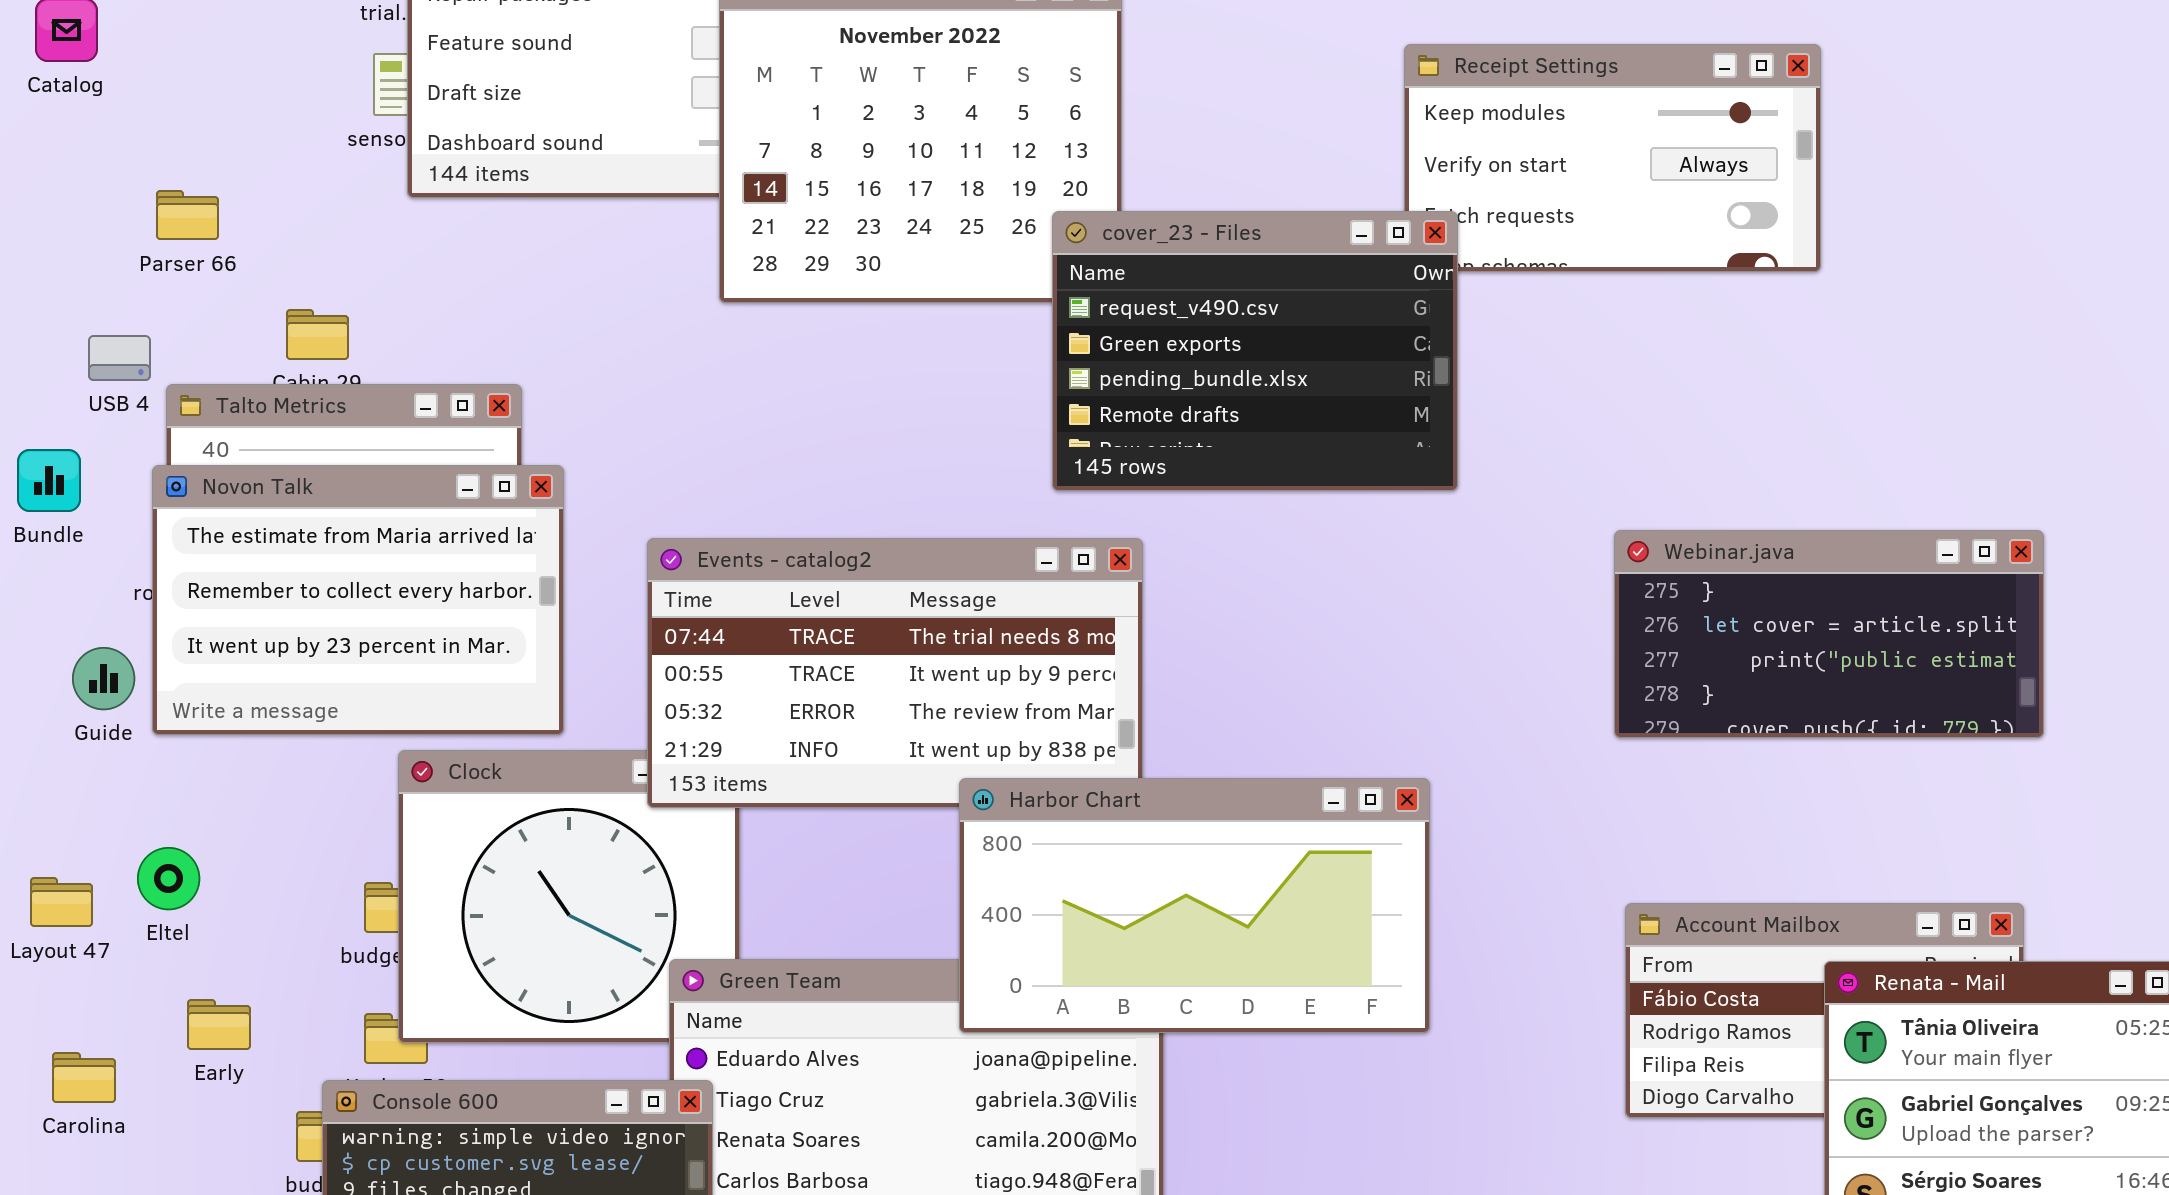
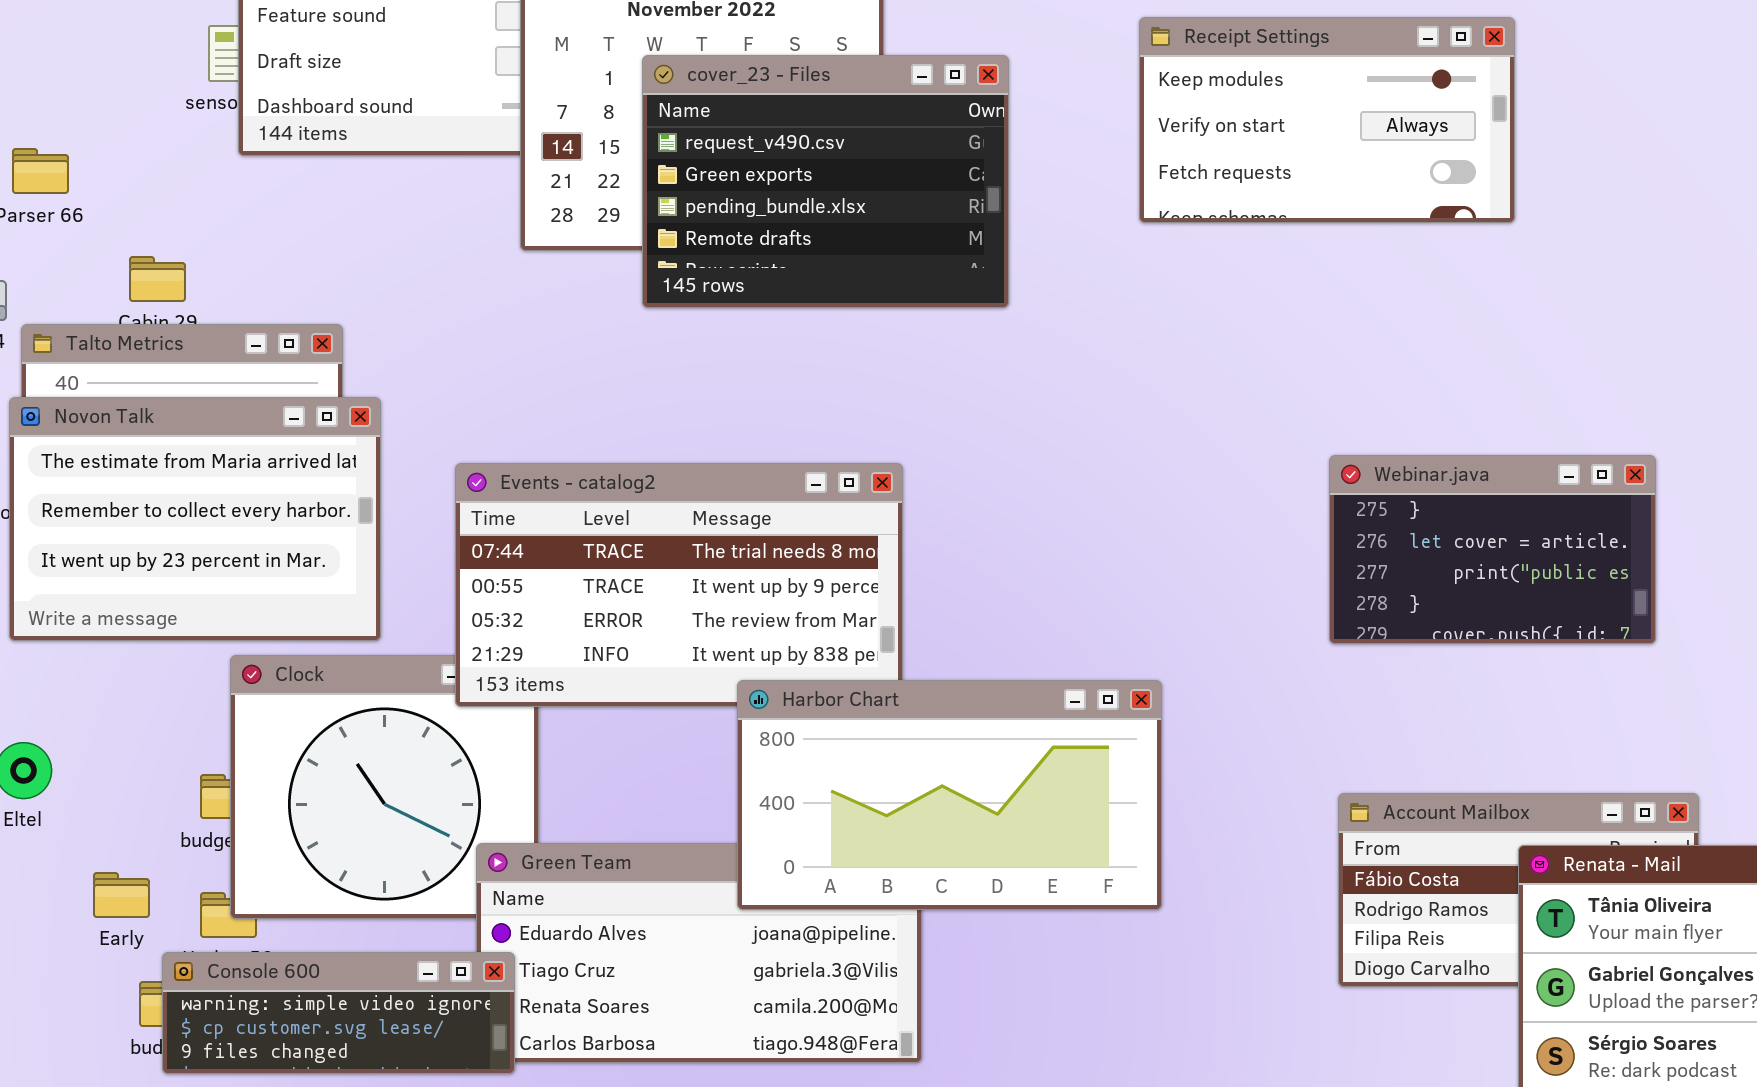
cover_23 - Files: [1052,211,1458,491] -> [642,55,1009,308], moved
Webinar.java: [1614,530,2044,738] -> [1329,455,1656,644], resized
Early: [187,999,251,1050] -> [93,872,150,918], moved

